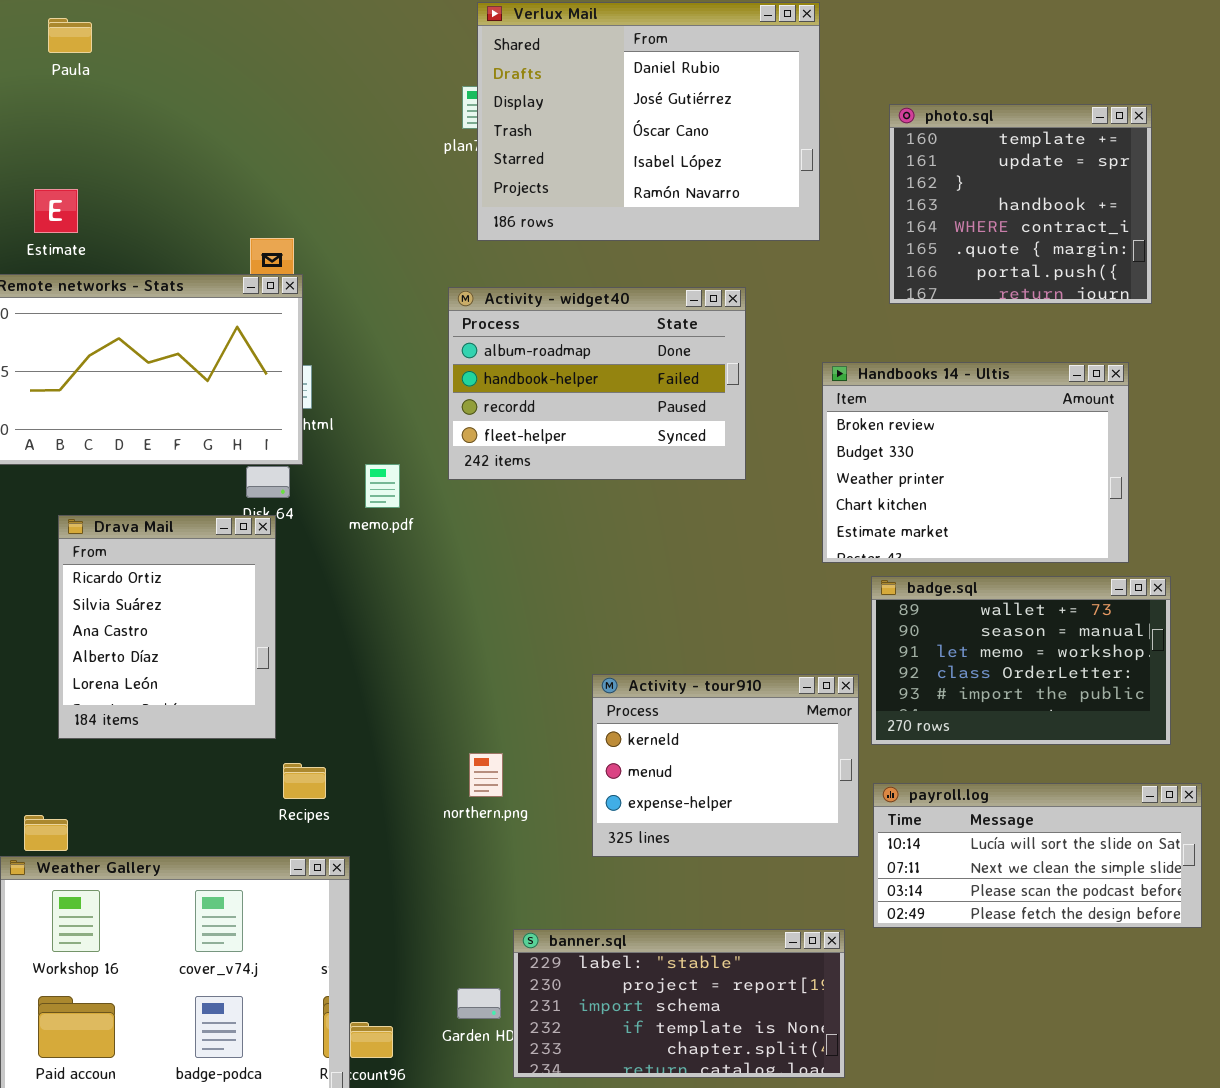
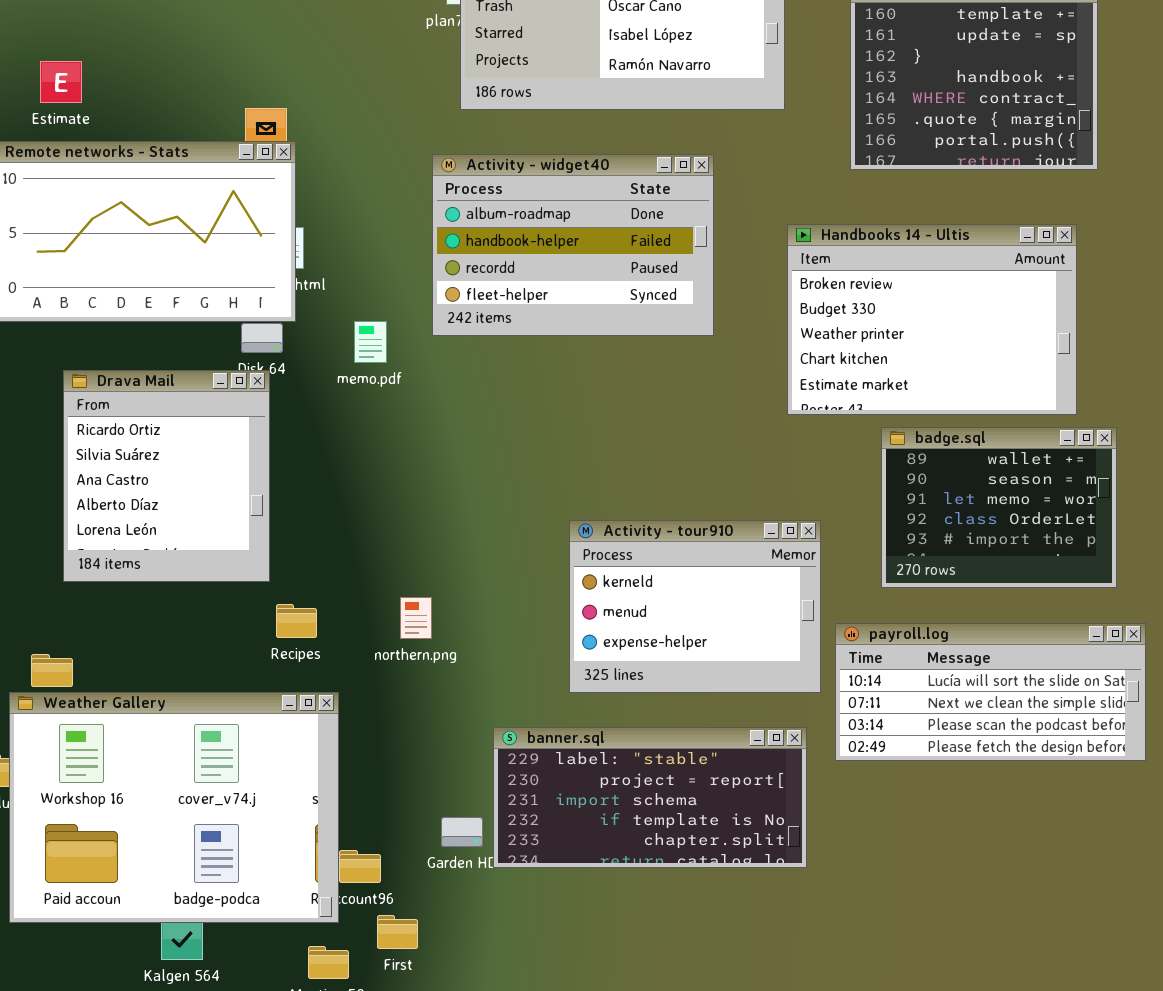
badge.sql: [871,576,1171,745] -> [881,427,1117,588], resized
northern.png: [469,753,503,797] -> [400,597,432,639], moved
banner.sql: [513,929,845,1078] -> [493,727,807,868], moved

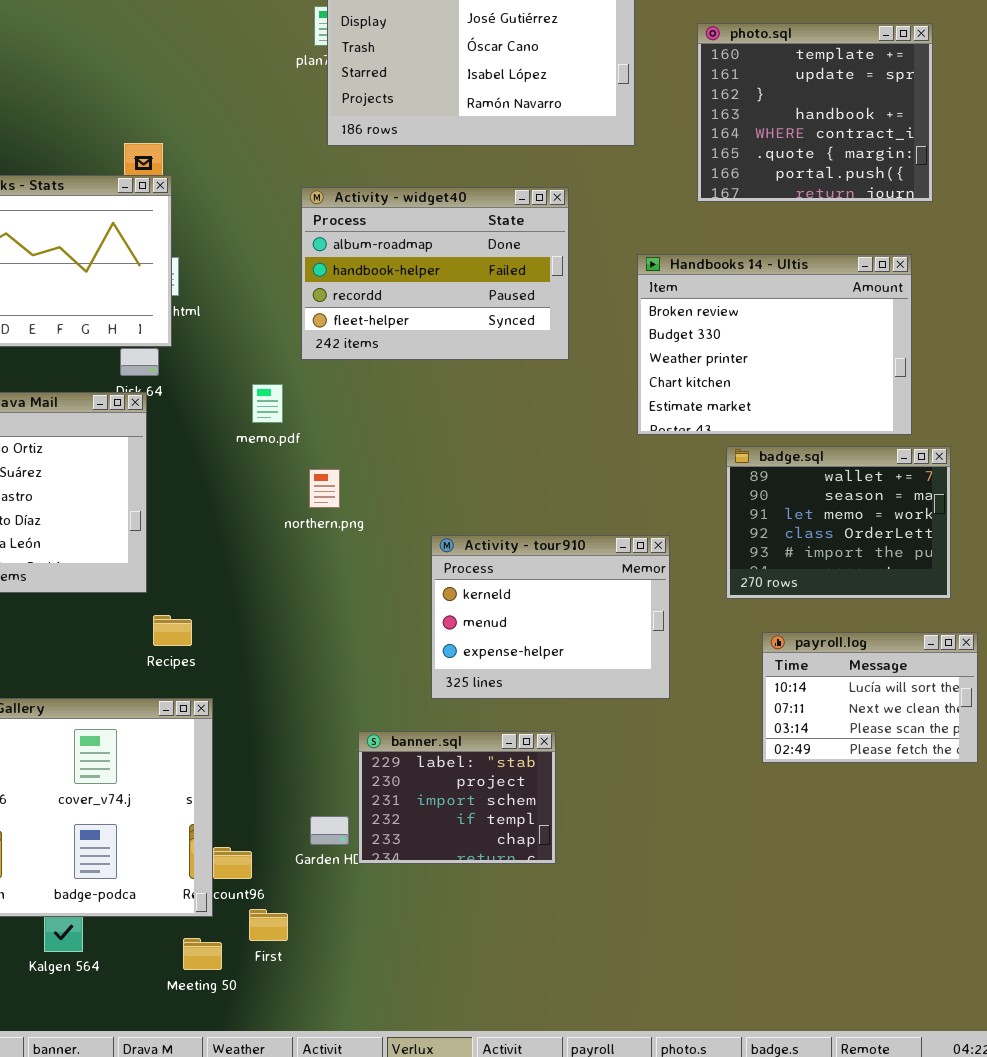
memo.pdf: [354,321,387,363] -> [252,384,283,423], moved
northern.png: [400,597,432,639] -> [309,469,340,508], moved
payroll.log: [835,623,1146,761] -> [762,632,978,763], resized
banner.sql: [493,727,807,868] -> [358,731,556,864], resized

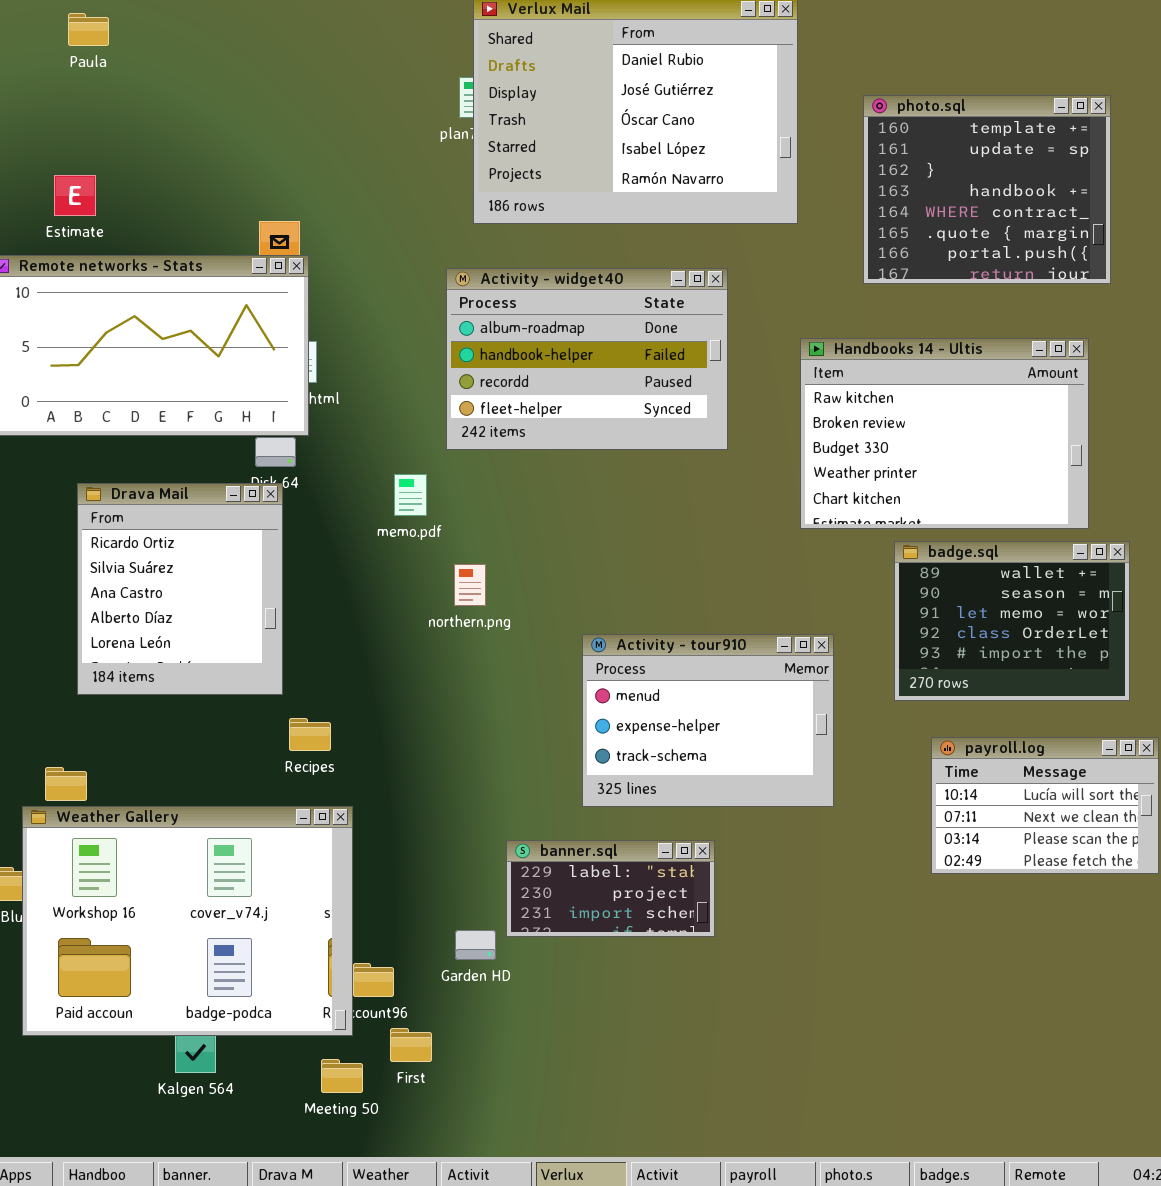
Handbooks 14 - Ultis: [637,254,912,435] -> [800,338,1089,529], scrolled up 1 row
Activity - tour910: [431,535,670,699] -> [582,634,834,807], scrolled down 1 row
banner.sql: [358,731,556,864] -> [506,840,715,937], resized

